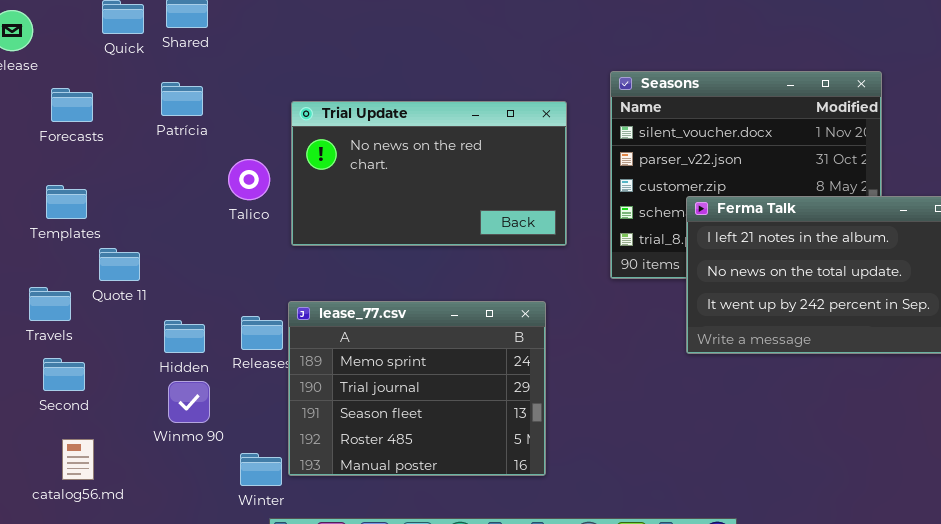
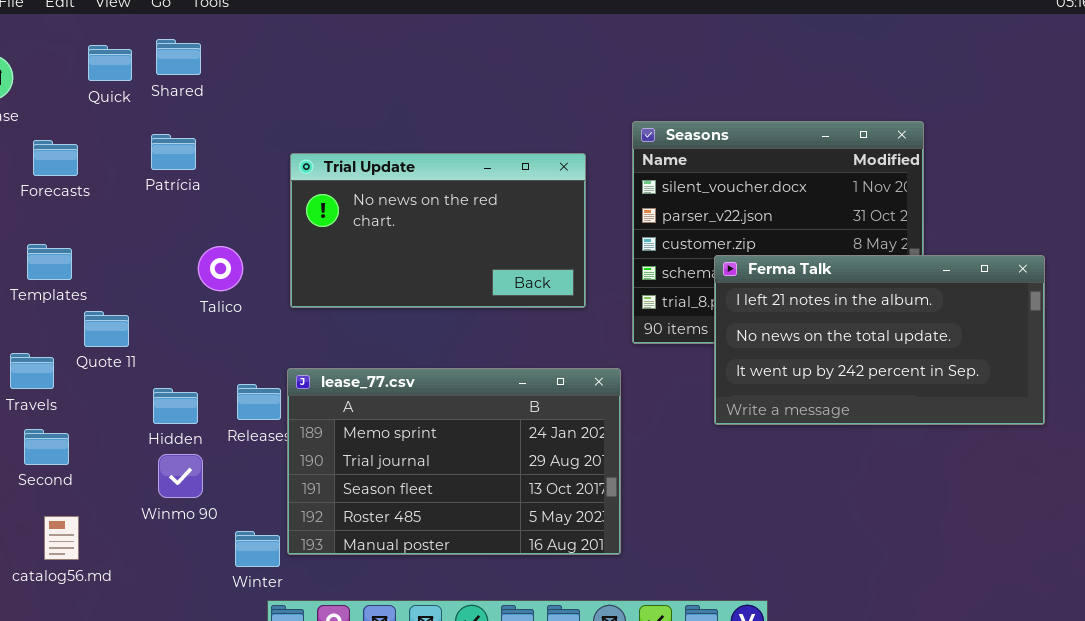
Talico: [228,159,270,200] -> [198,246,243,291], moved
lease_77.csv: [288,301,546,476] -> [287,368,621,555], resized

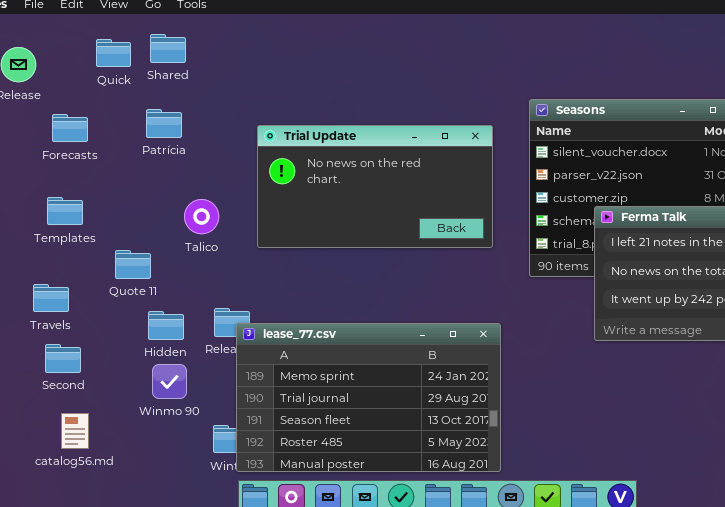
Quote 11: [84,311,129,347] -> [115,250,151,279], moved
lease_77.csv: [287,368,621,555] -> [236,323,501,472], moved

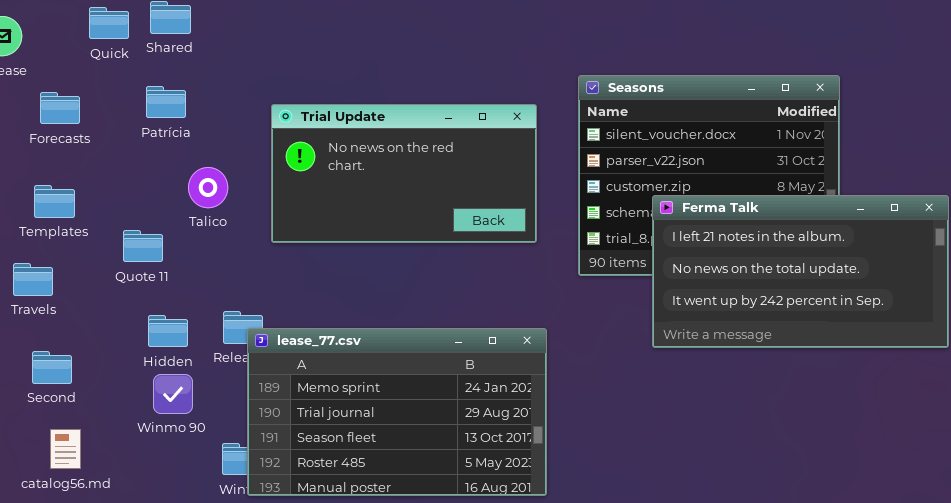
Talico: [184,199,219,234] -> [188,167,228,208], moved
Quote 11: [115,250,151,279] -> [123,230,163,262], moved
Travels: [33,284,69,312] -> [13,263,53,296], moved

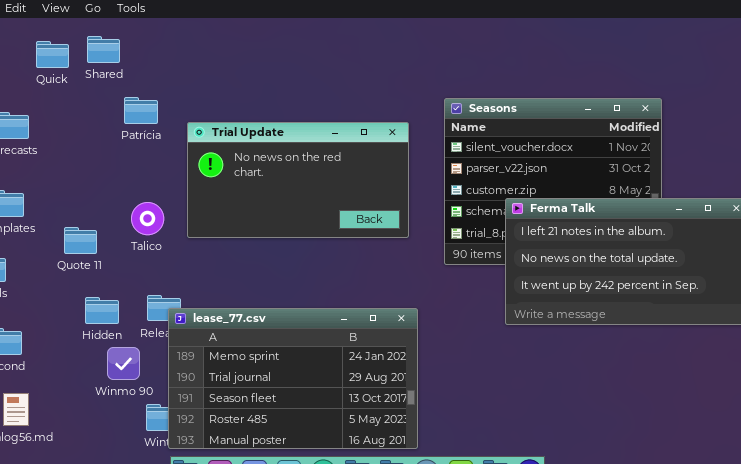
Patrícia: [146,86,186,118] -> [124,97,158,124], moved
Talico: [188,167,228,208] -> [131,202,164,235], moved
Winmo 90: [153,374,193,414] -> [107,347,140,380], moved

